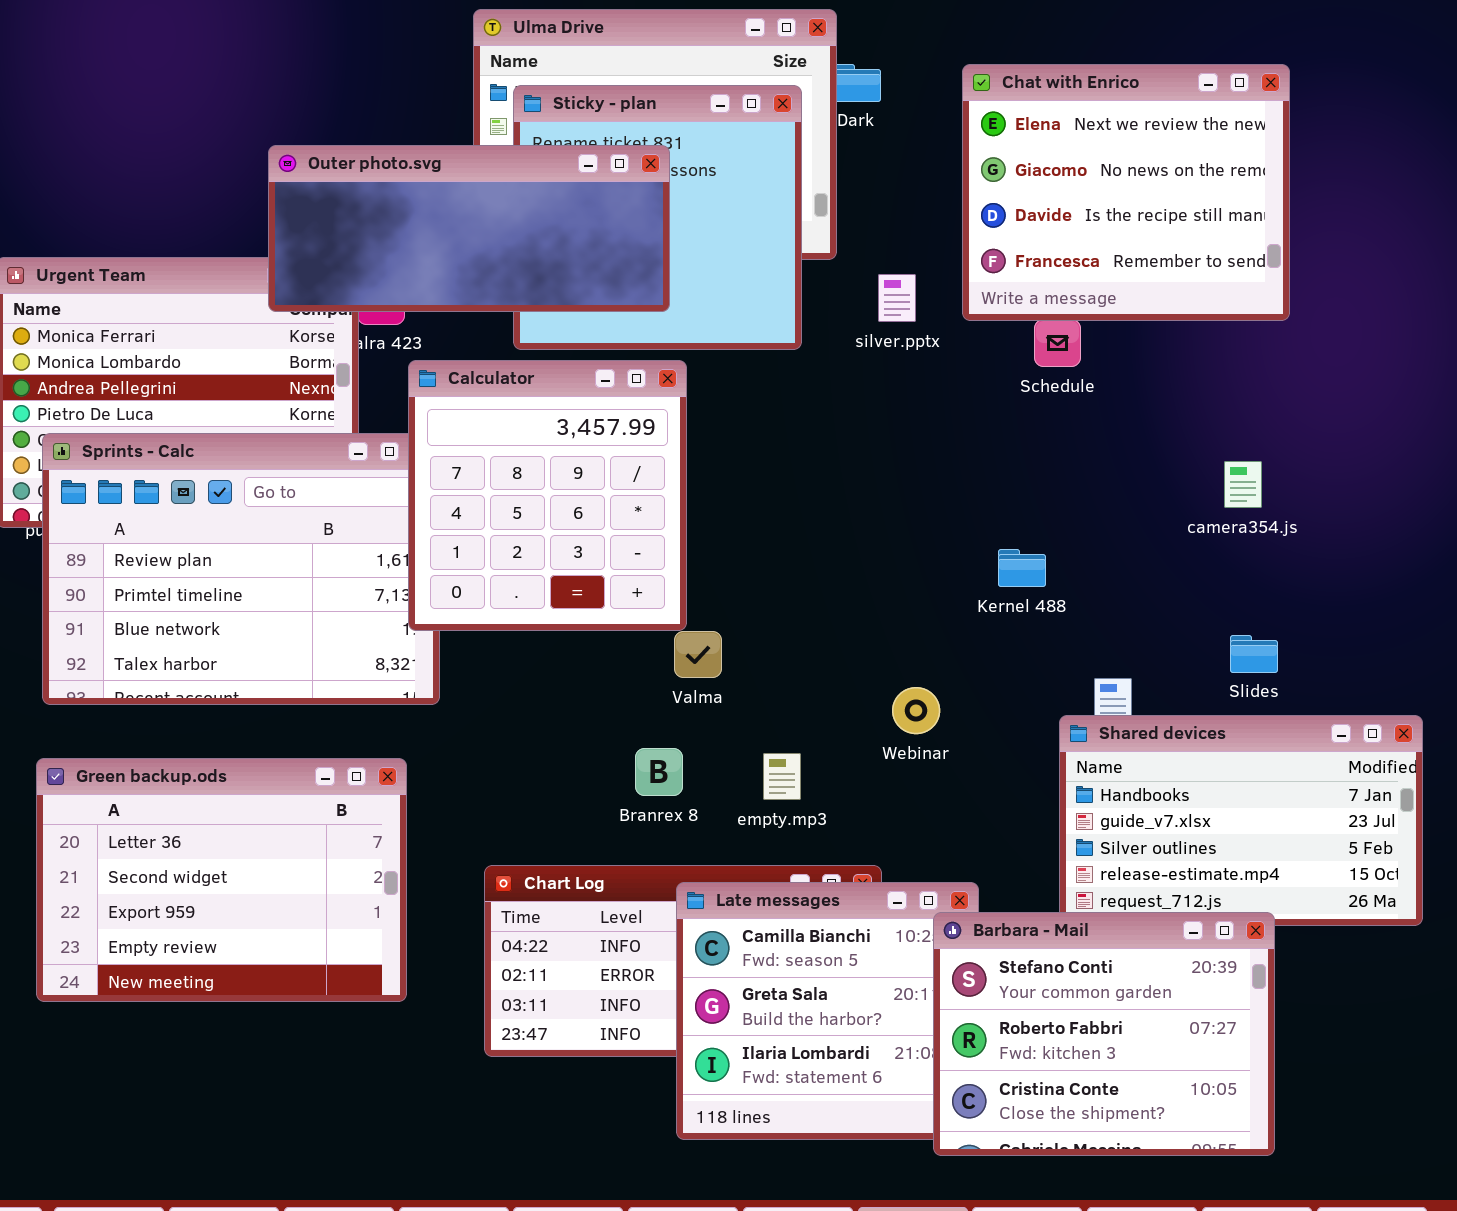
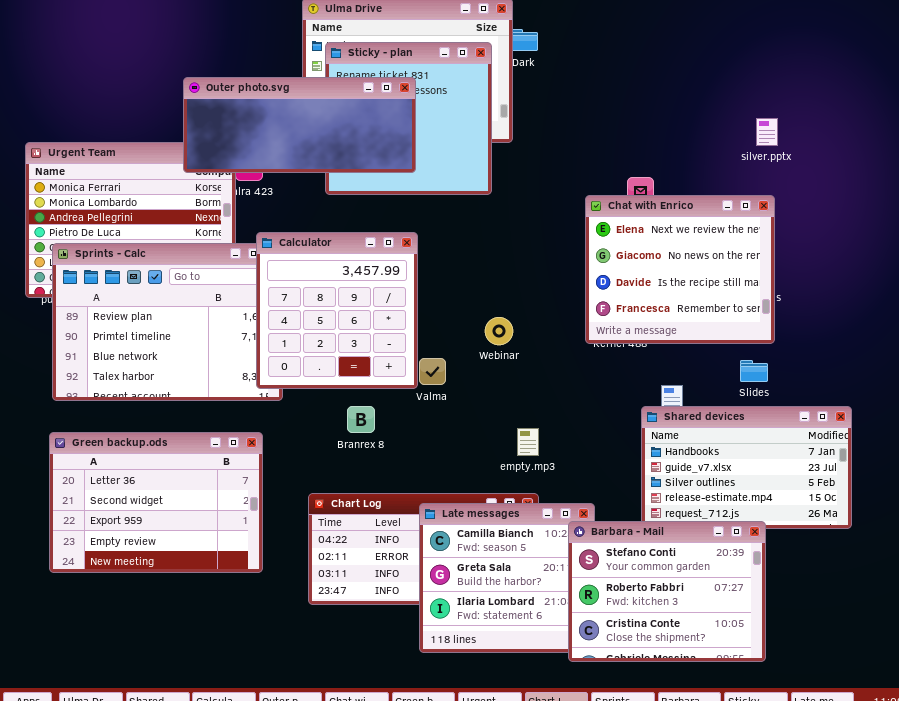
Chat with Enrico: [962,64,1290,321] -> [585,195,775,344], moved
silver.pptx: [878,274,916,322] -> [756,118,778,146], moved
Calculator: [408,360,687,631] -> [256,232,418,389], moved
Webinar: [892,687,940,734] -> [485,317,513,345], moved
Branrex 8: [635,748,683,796] -> [347,406,375,433], moved
empty.mp3: [763,753,801,800] -> [517,428,539,456], moved

